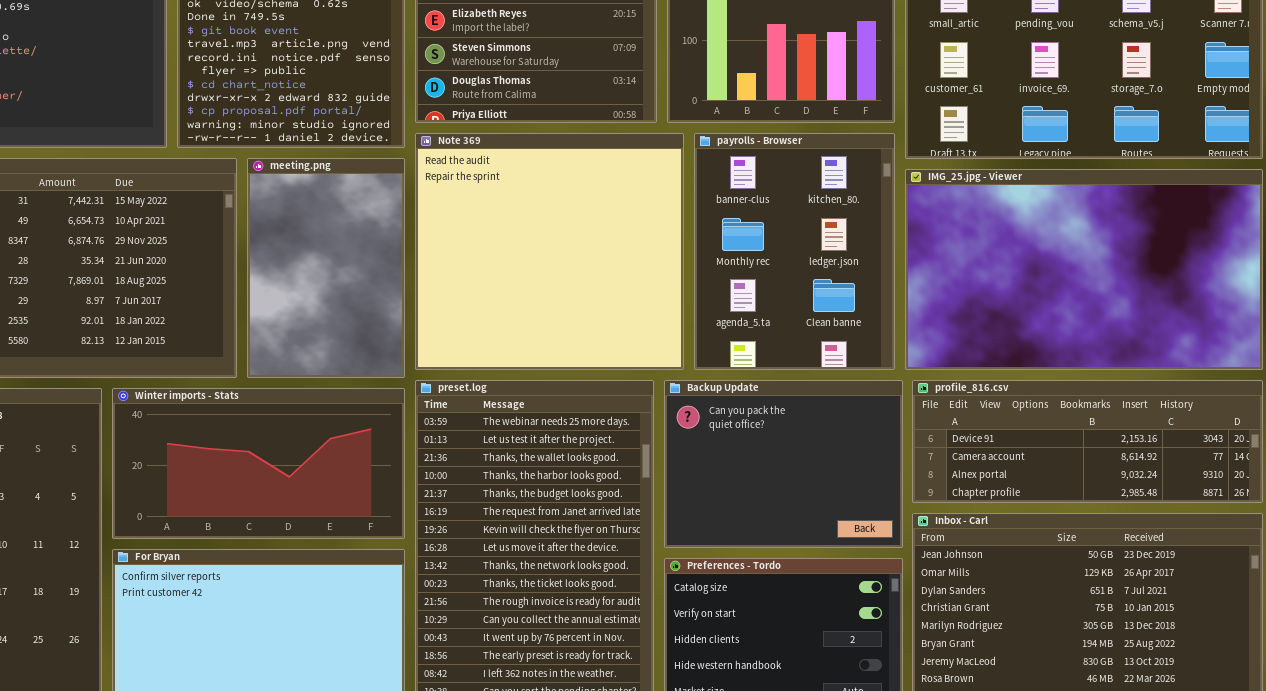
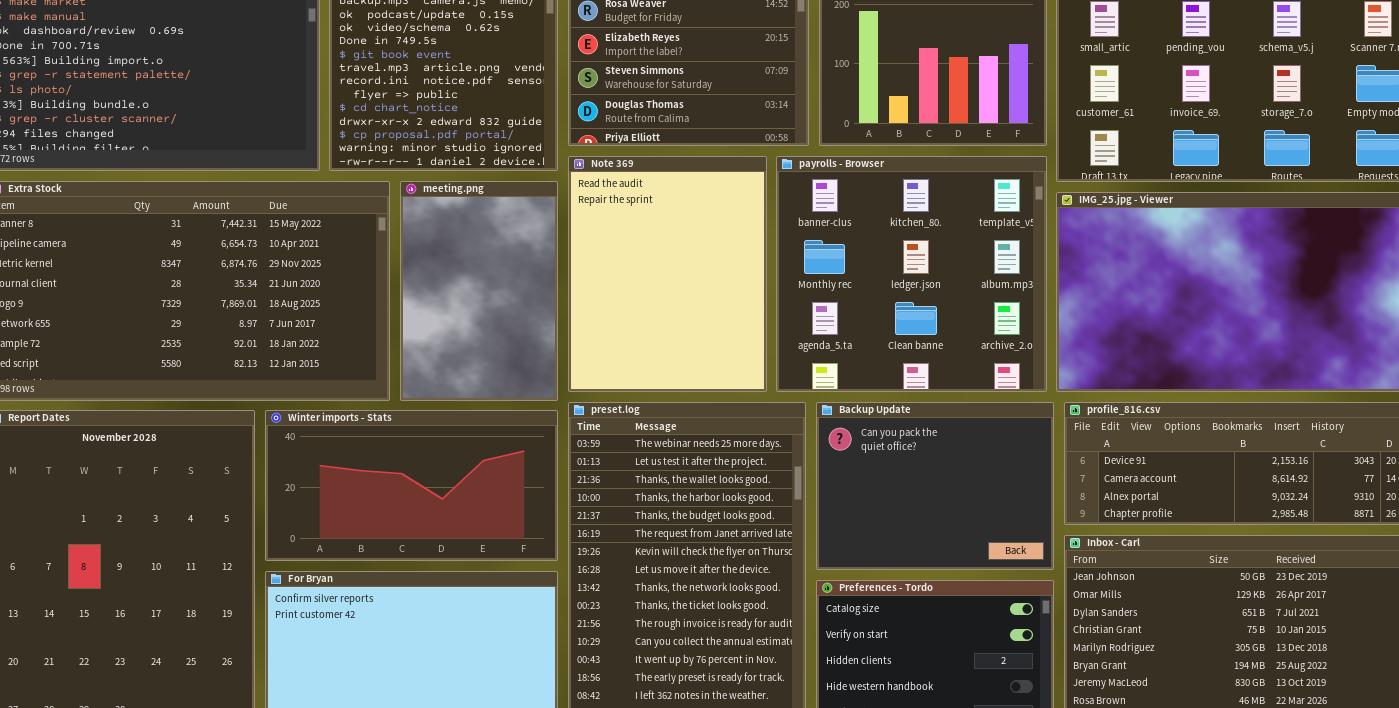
Note 369: [415,133,684,370] -> [568,156,767,392], resized
payrolls - Browser: [694,133,895,370] -> [776,156,1047,392], resized

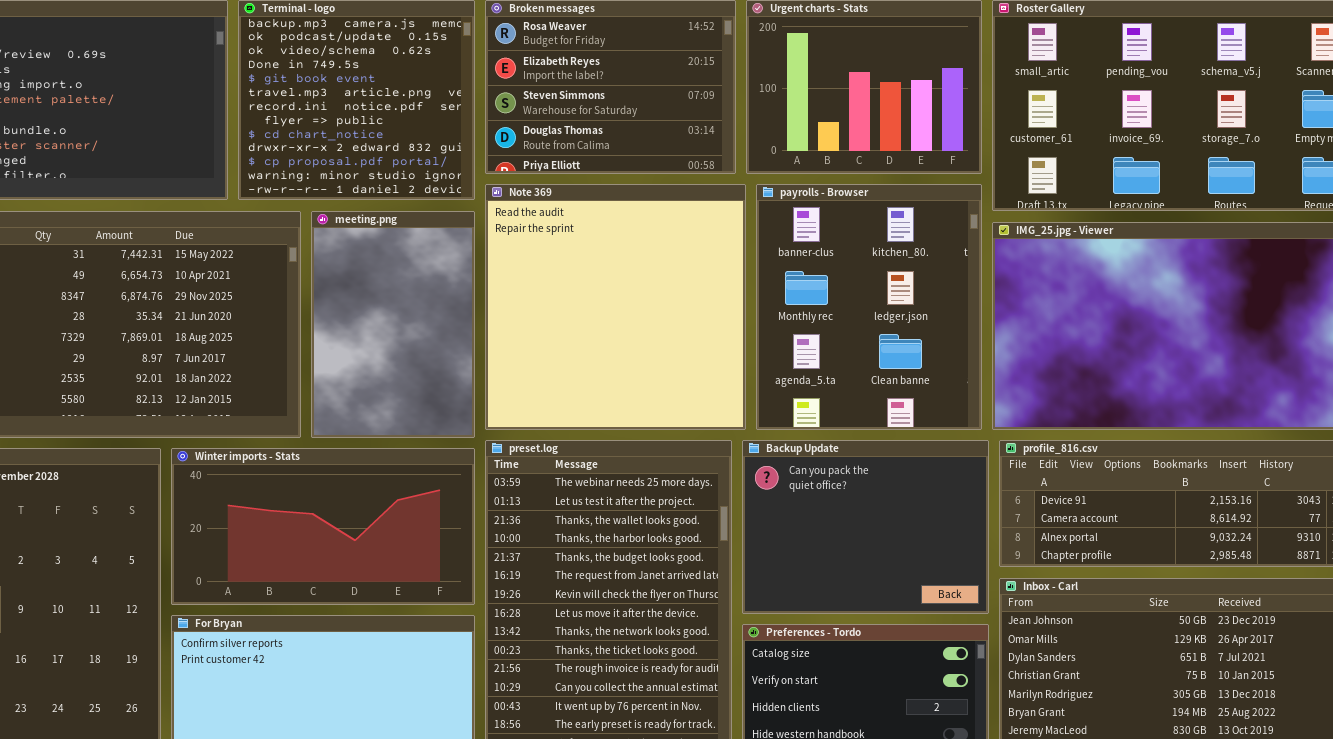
Note 369: [568,156,767,392] -> [485,184,746,430], resized
payrolls - Browser: [776,156,1047,392] -> [756,184,982,430], resized

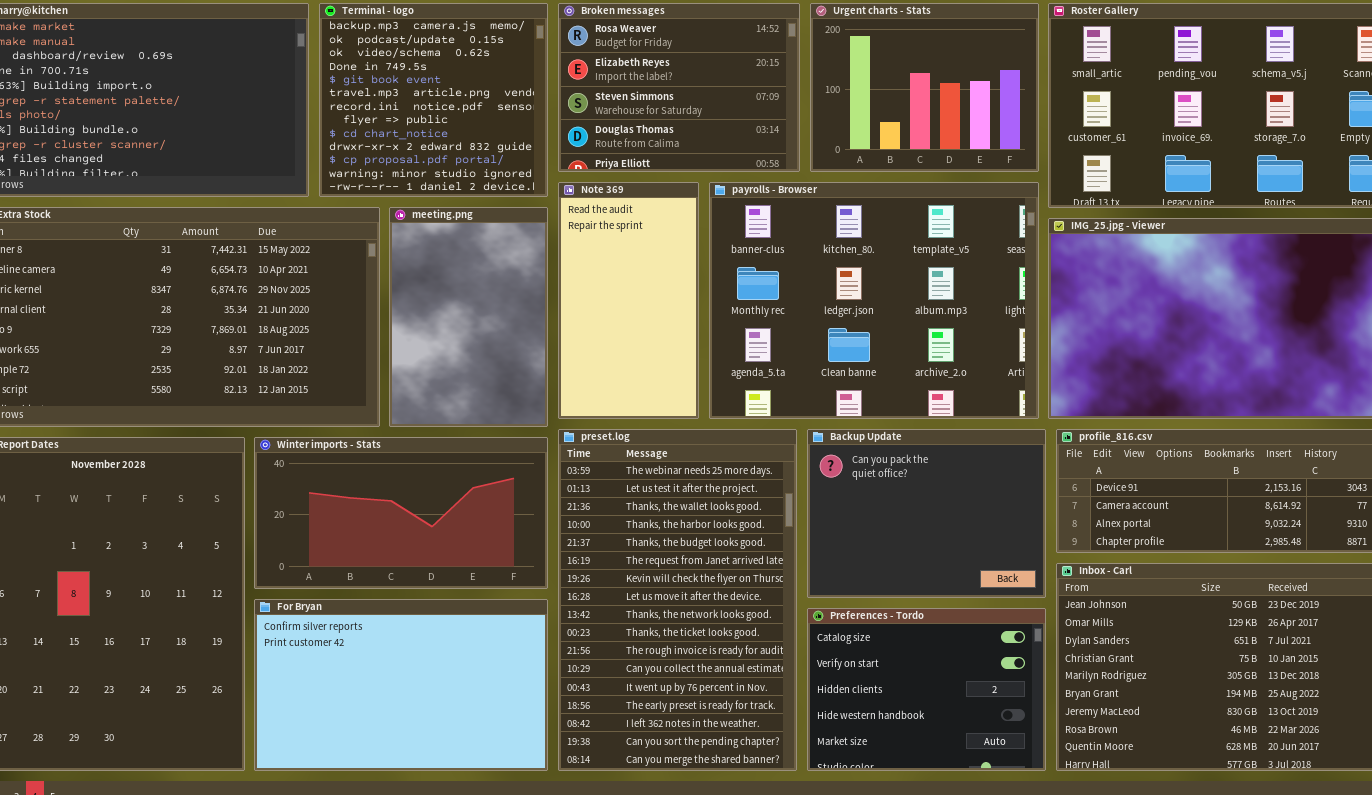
Note 369: [485,184,746,430] -> [558,182,699,419], resized
payrolls - Browser: [756,184,982,430] -> [709,182,1039,419], resized

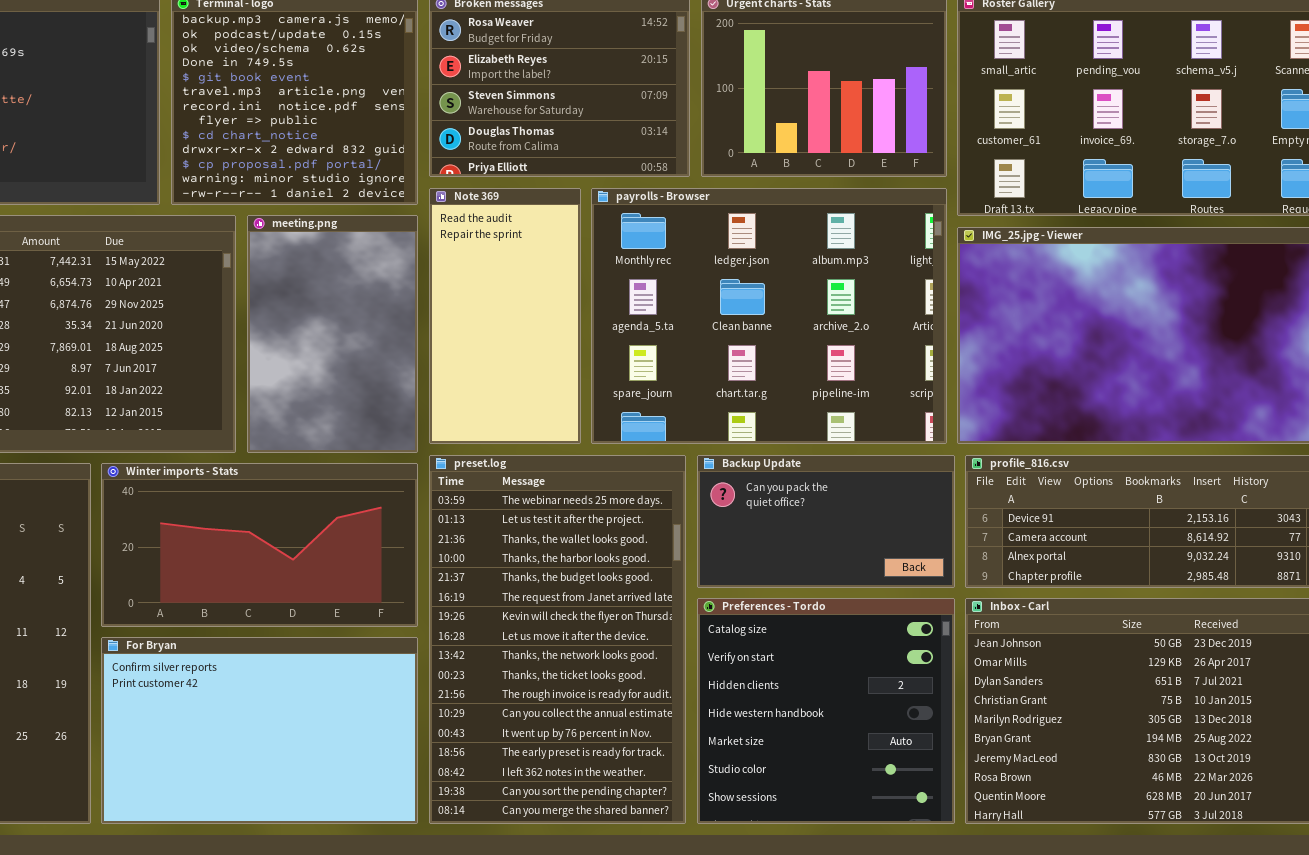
payrolls - Browser: [709,182,1039,419] -> [591,188,947,444], scrolled down 1 row
Backup Update: [807,429,1046,598] -> [697,455,955,588], resized
Preferences - Tordo: [807,608,1046,771] -> [697,598,955,824], resized

